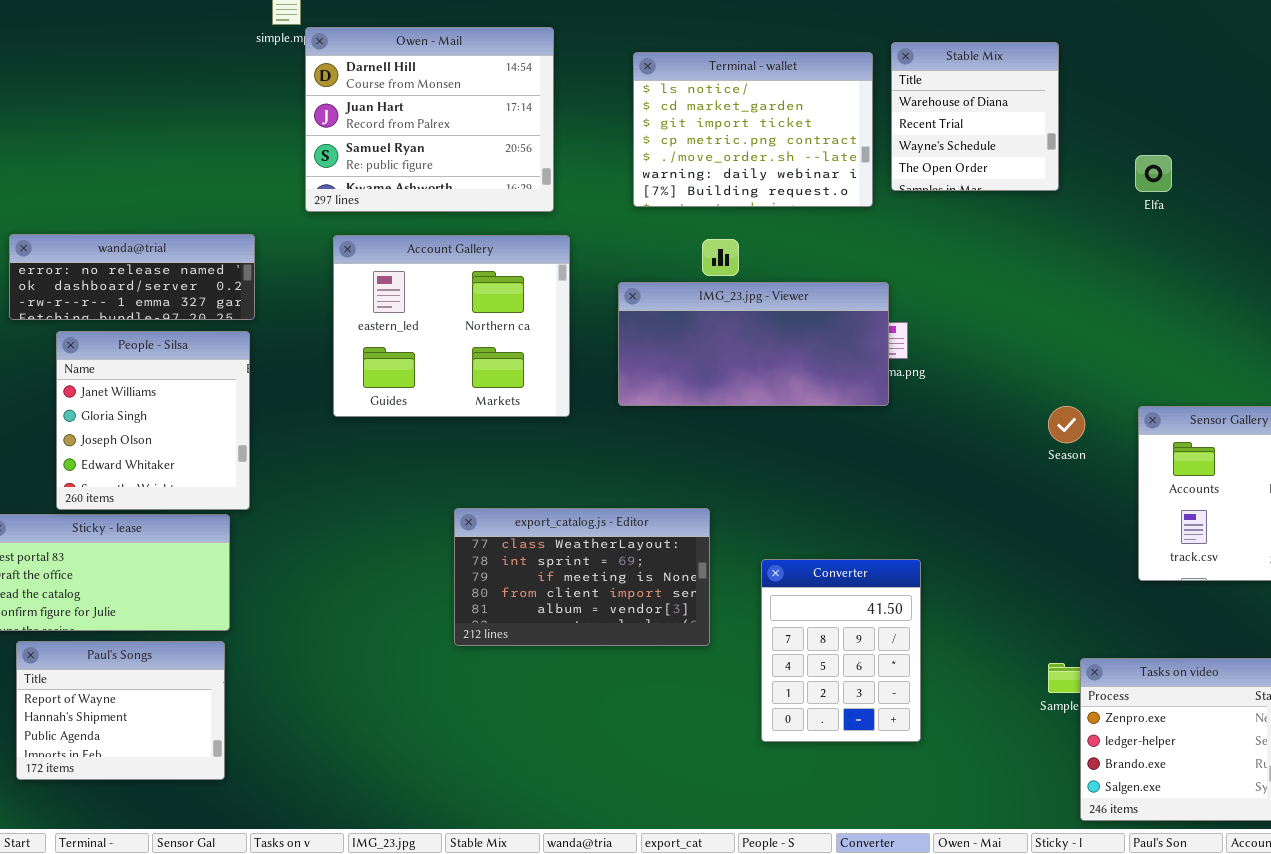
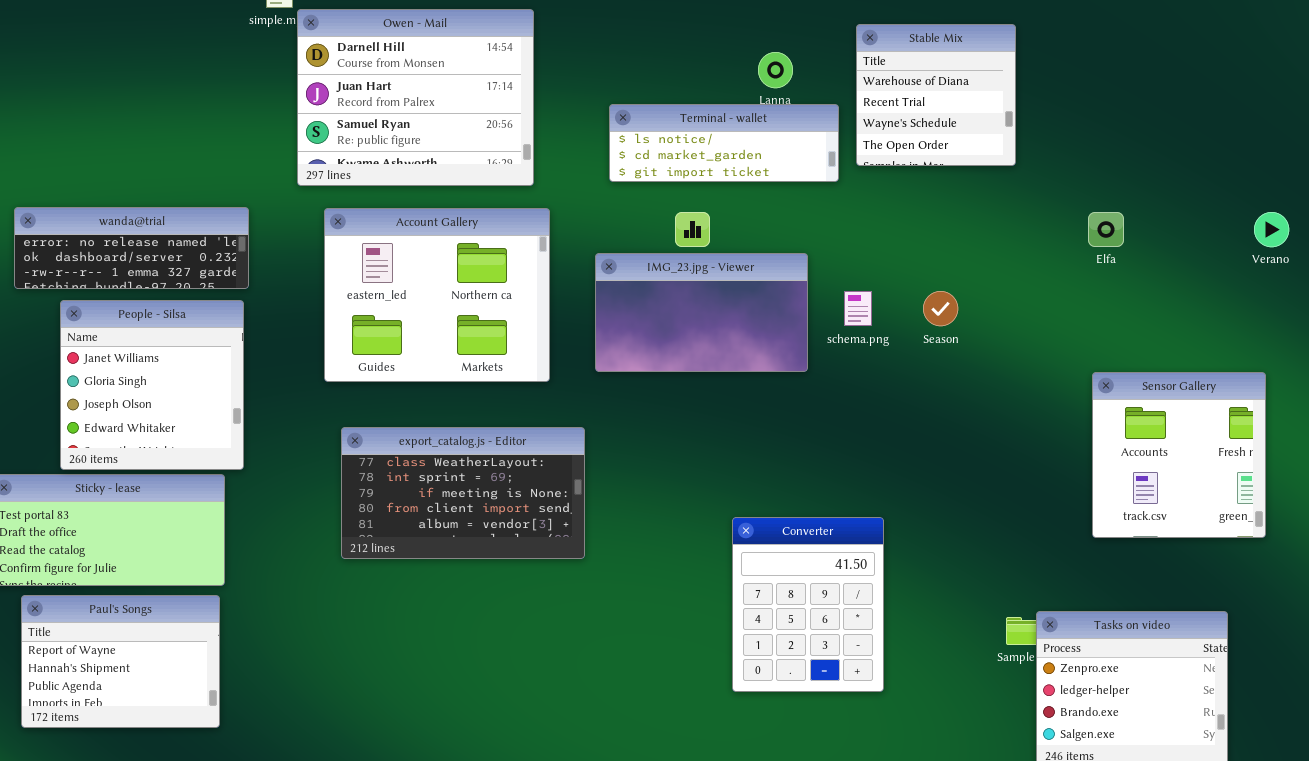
Terminal - wallet: [633,52,873,207] -> [609,104,839,182], resized
Elfa: [1135,155,1172,192] -> [1088,212,1124,247], moved
IMG_23.jpg - Viewer: [618,282,889,406] -> [595,253,808,372], resized
Season: [1048,406,1085,443] -> [923,291,958,326], moved
export_catalog.js - Editor: [454,508,710,646] -> [341,427,585,559], moved

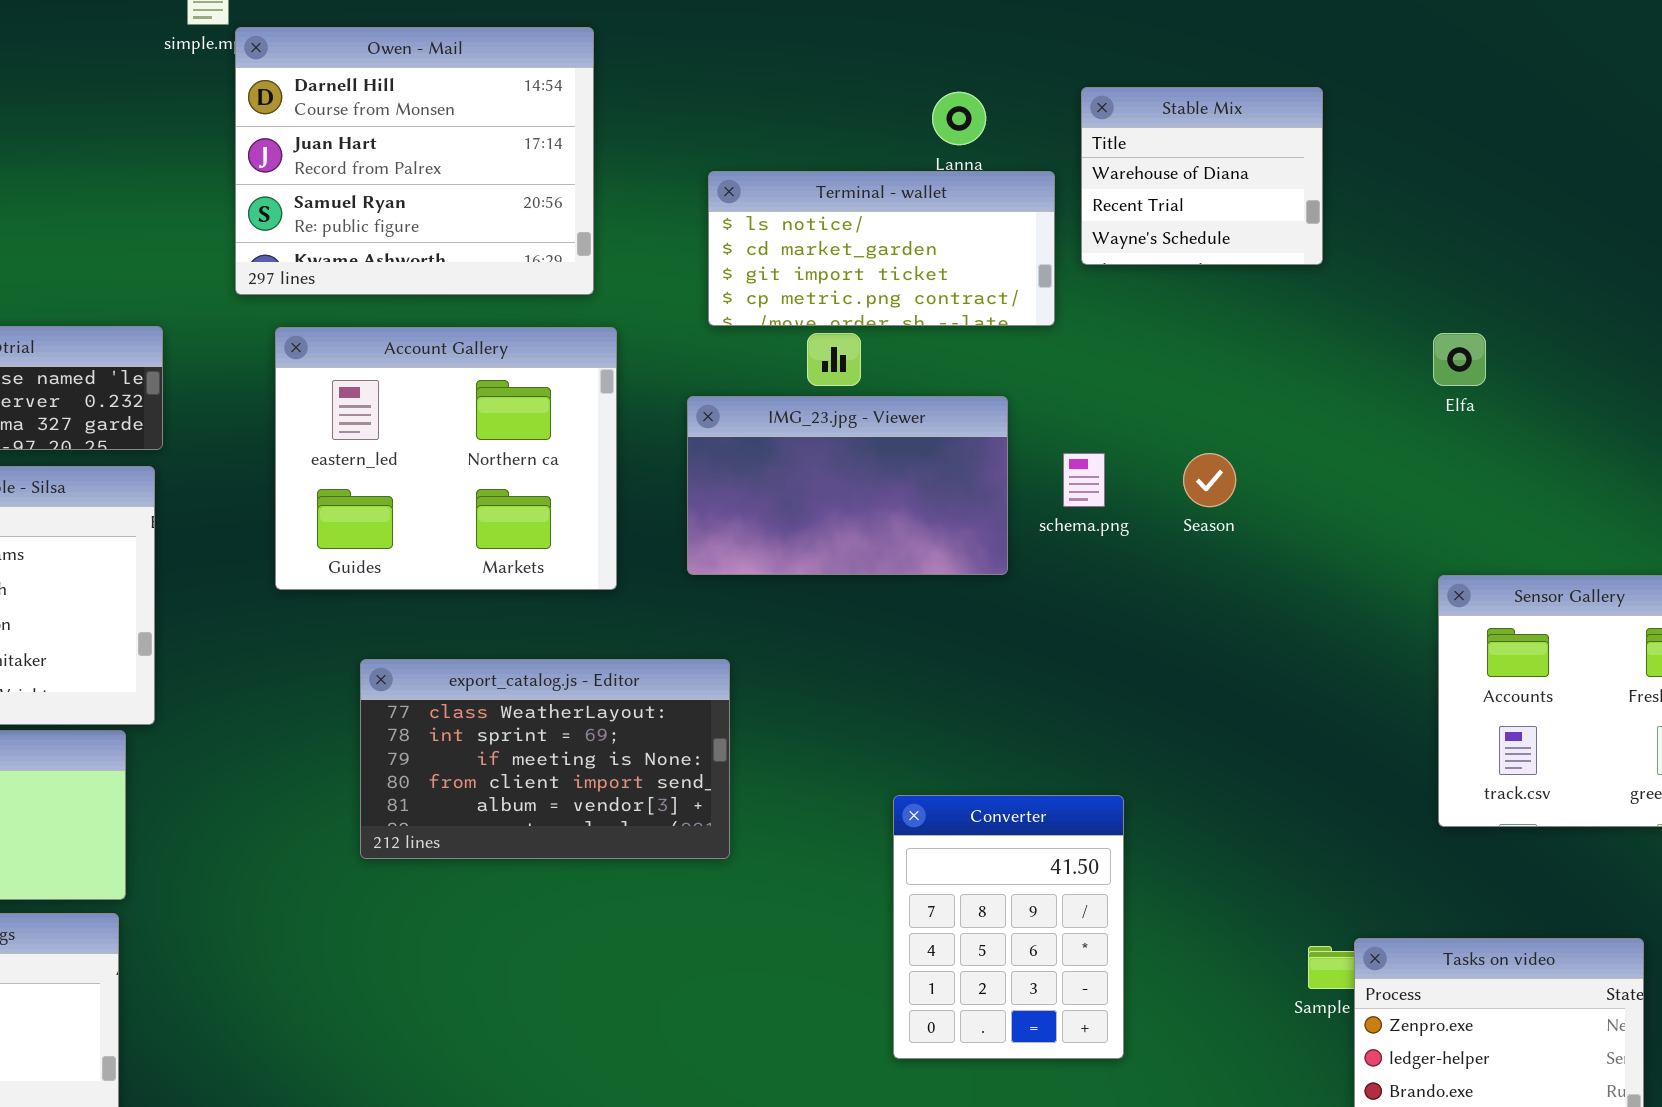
Stable Mix: [856,24,1016,166] -> [1081,87,1323,265], resized
Terminal - wallet: [609,104,839,182] -> [708,171,1055,326], resized
export_catalog.js - Editor: [341,427,585,559] -> [360,659,730,859], moved

